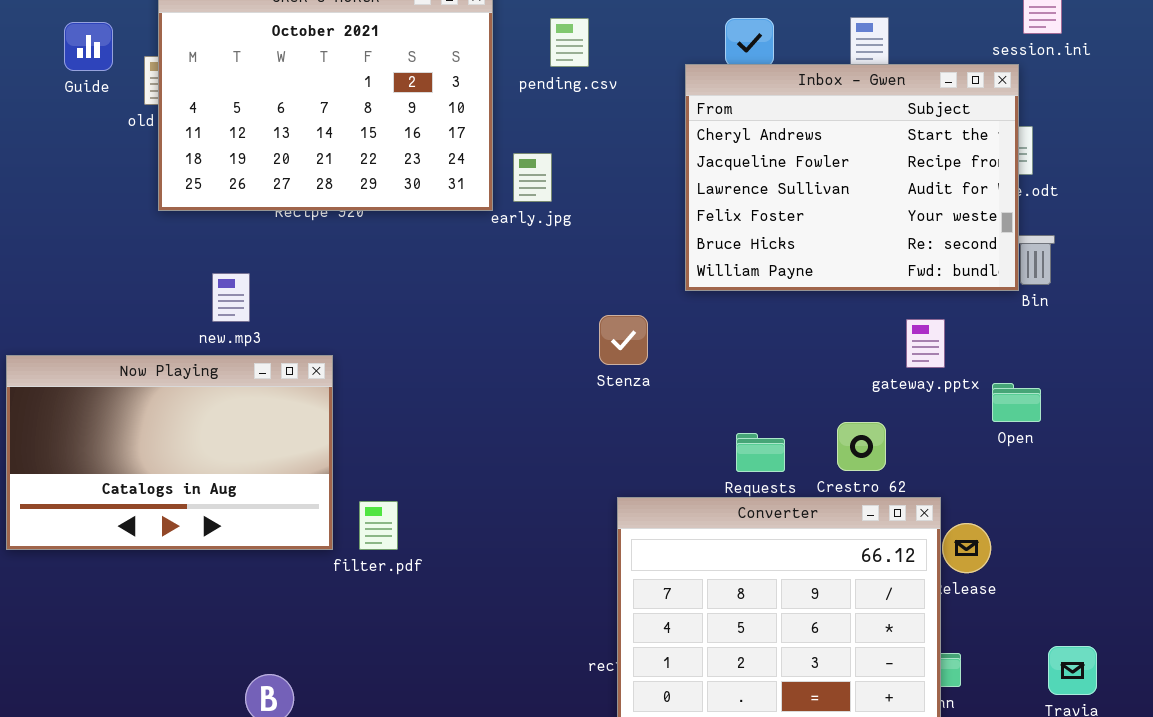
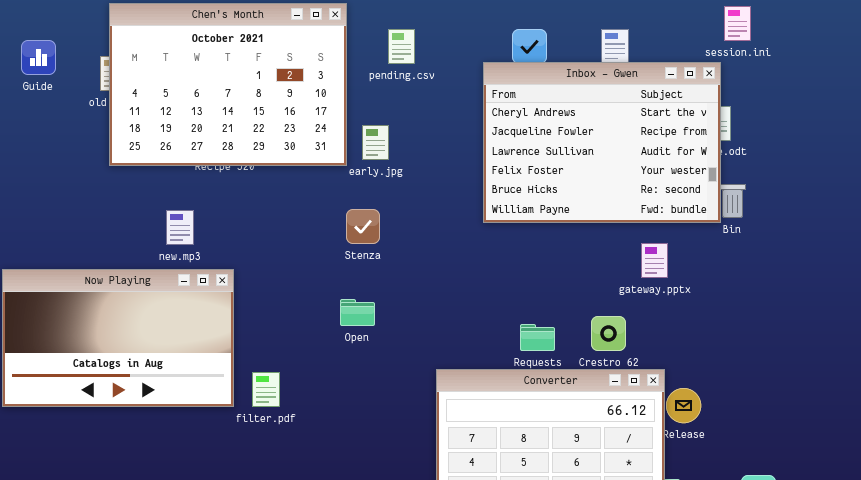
Guide: [64,22,113,71] -> [21,40,56,75], moved
new.mp3: [212,273,250,322] -> [166,210,194,245], moved
Stenza: [599,315,648,365] -> [346,209,380,244], moved
Open: [992,383,1041,422] -> [340,299,375,326], moved

